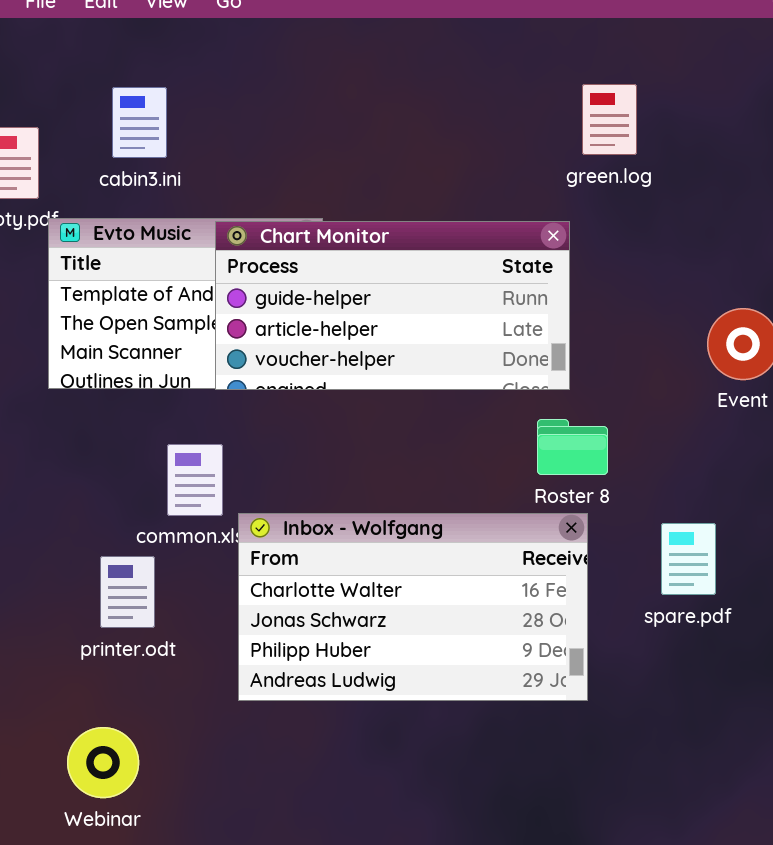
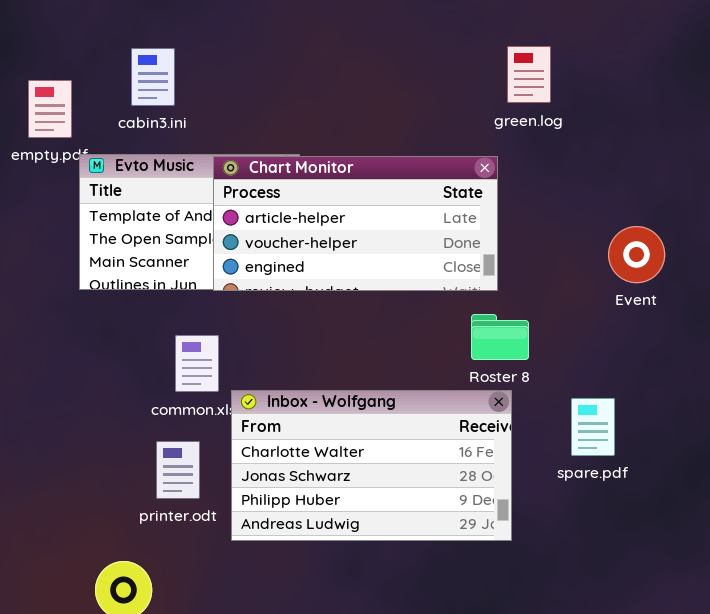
Chart Monitor: [215,221,570,390] -> [213,156,498,291], scrolled down 1 row
printer.odt: [100,556,155,628] -> [156,441,200,499], moved

